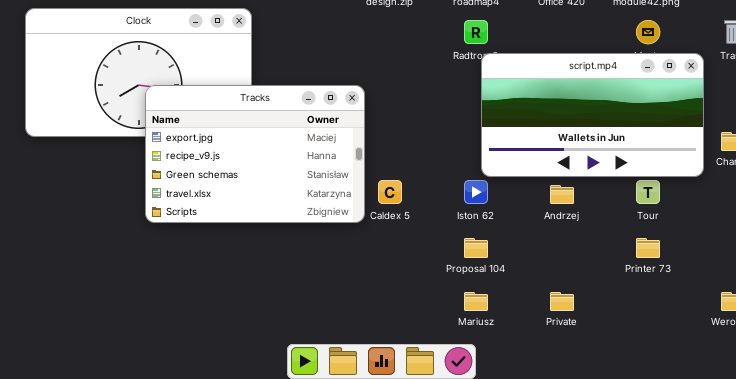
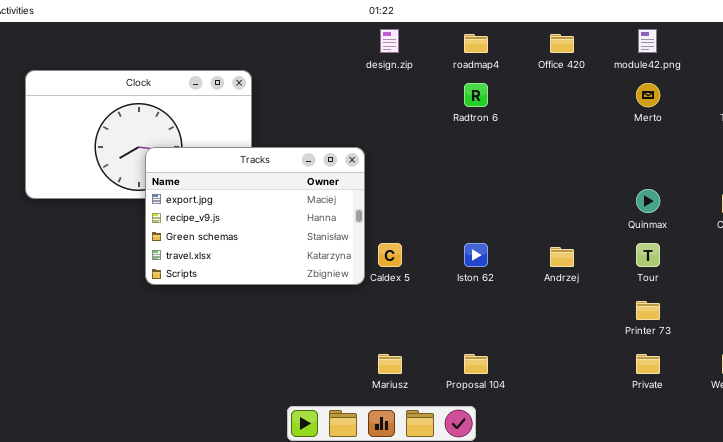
script.mp4: [481,53,704,177] -> none, closed
Proposal 104: [464,238,488,258] -> [464,354,488,374], moved
Mariusz: [464,292,488,311] -> [378,354,402,374], moved
Private: [550,292,574,311] -> [636,354,660,374], moved

